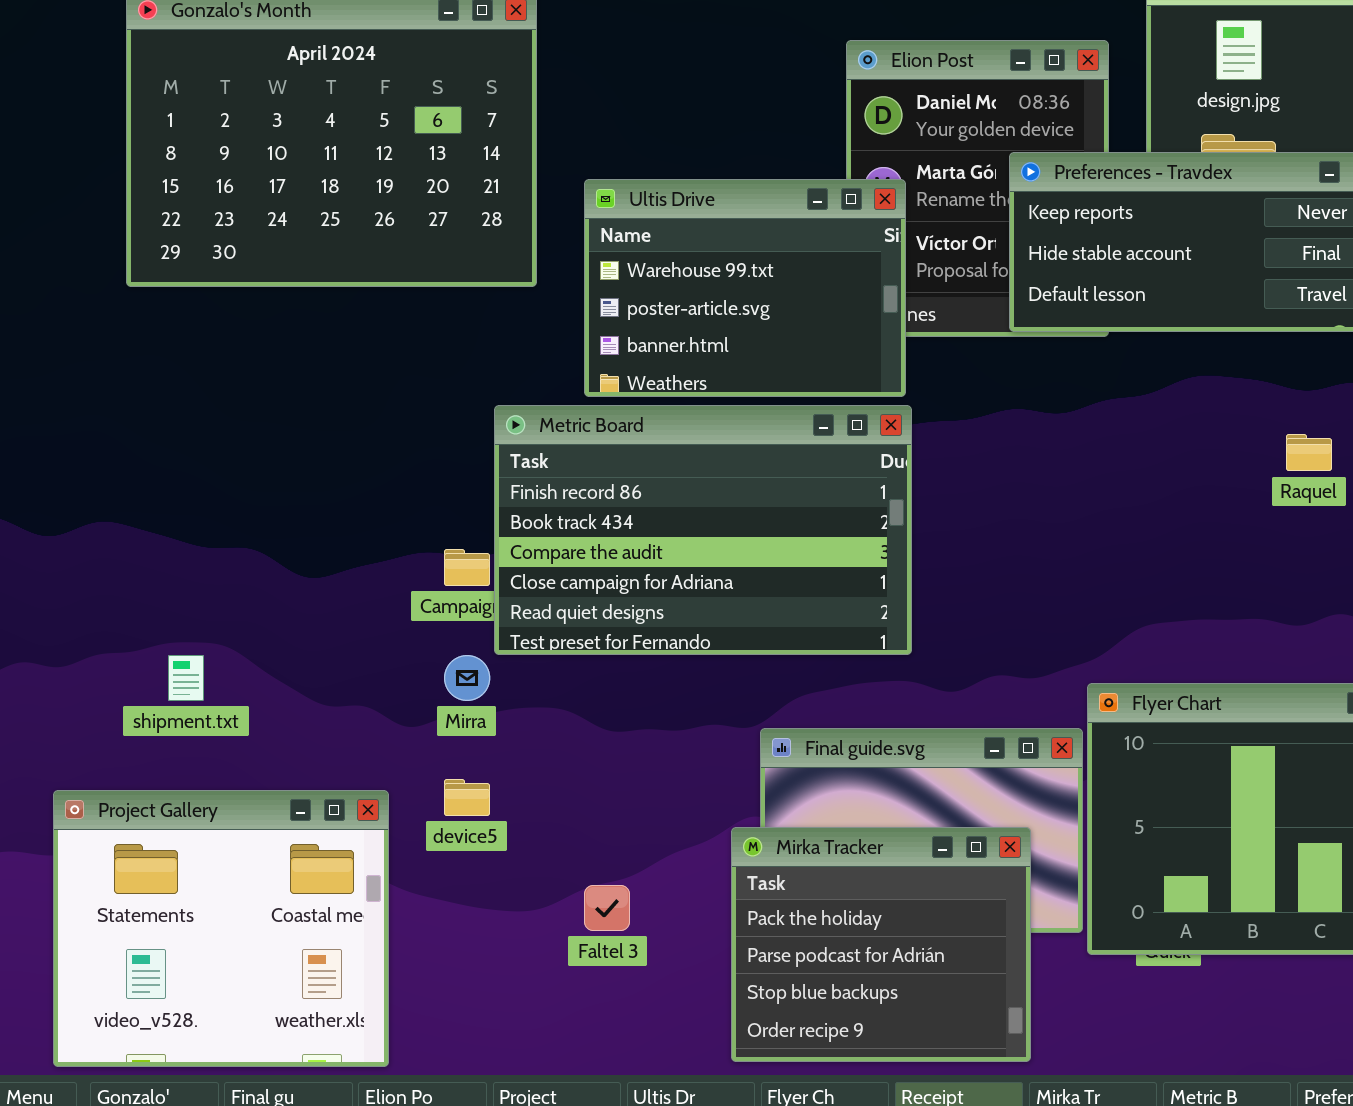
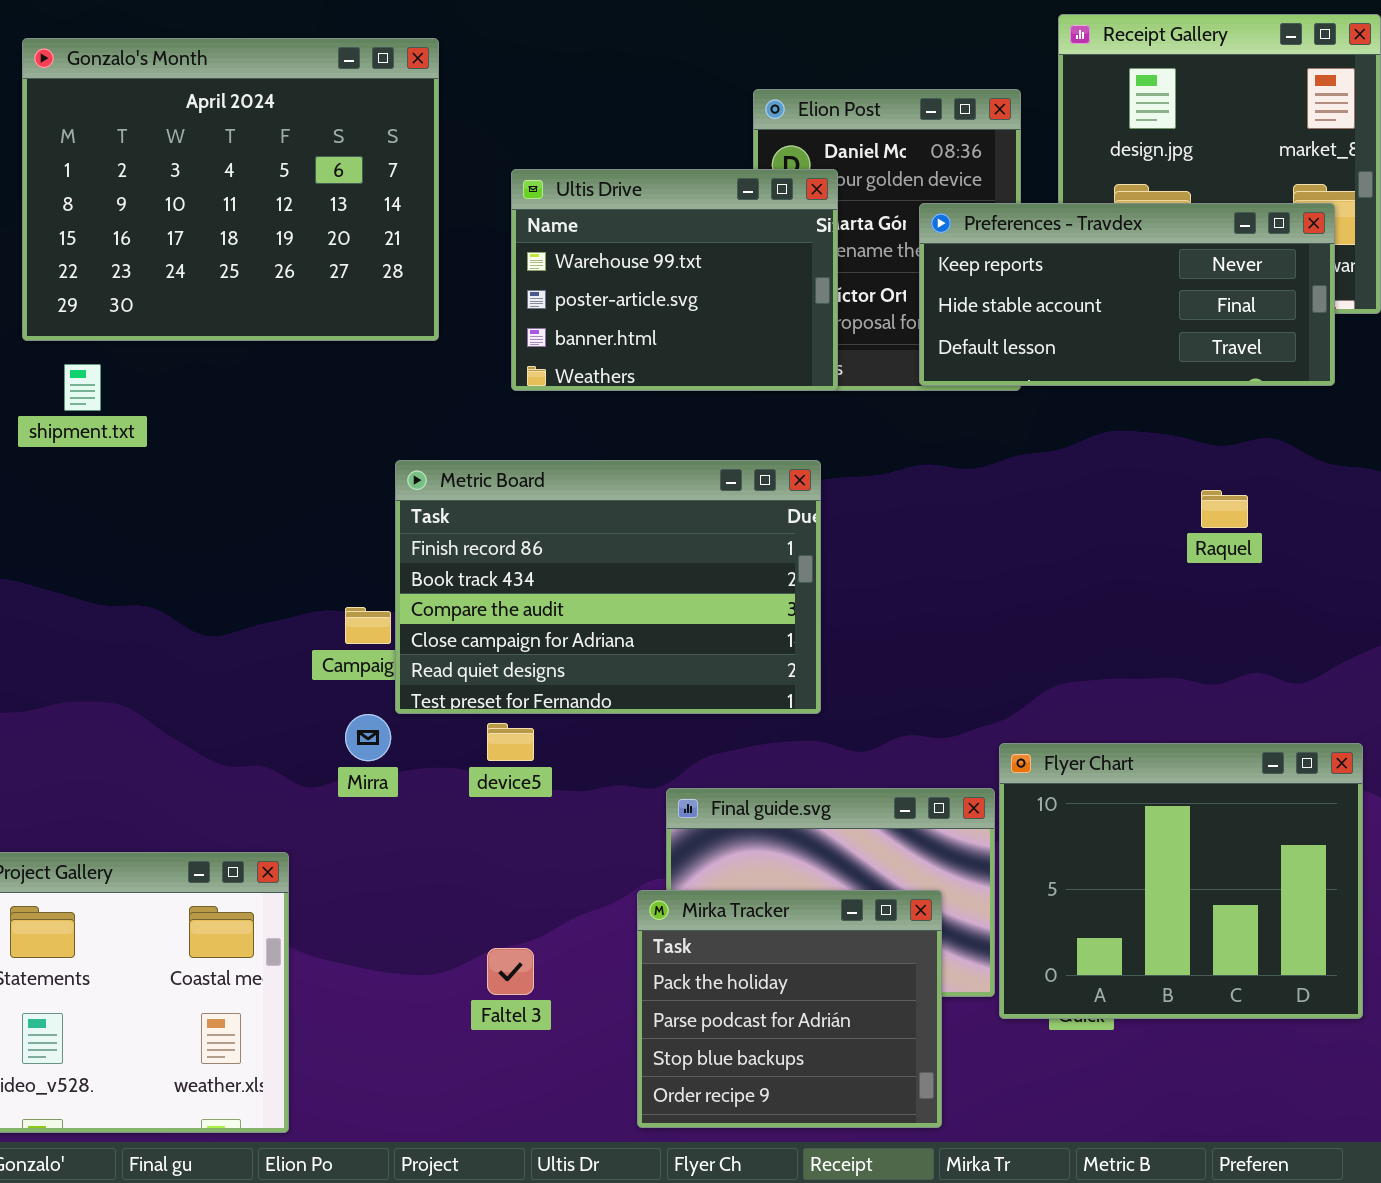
Ultis Drive: [584,179,906,397] -> [511,169,838,391], moved
shipment.txt: [168,655,204,701] -> [64,364,101,411], moved
device5: [444,779,490,816] -> [487,723,534,761], moved

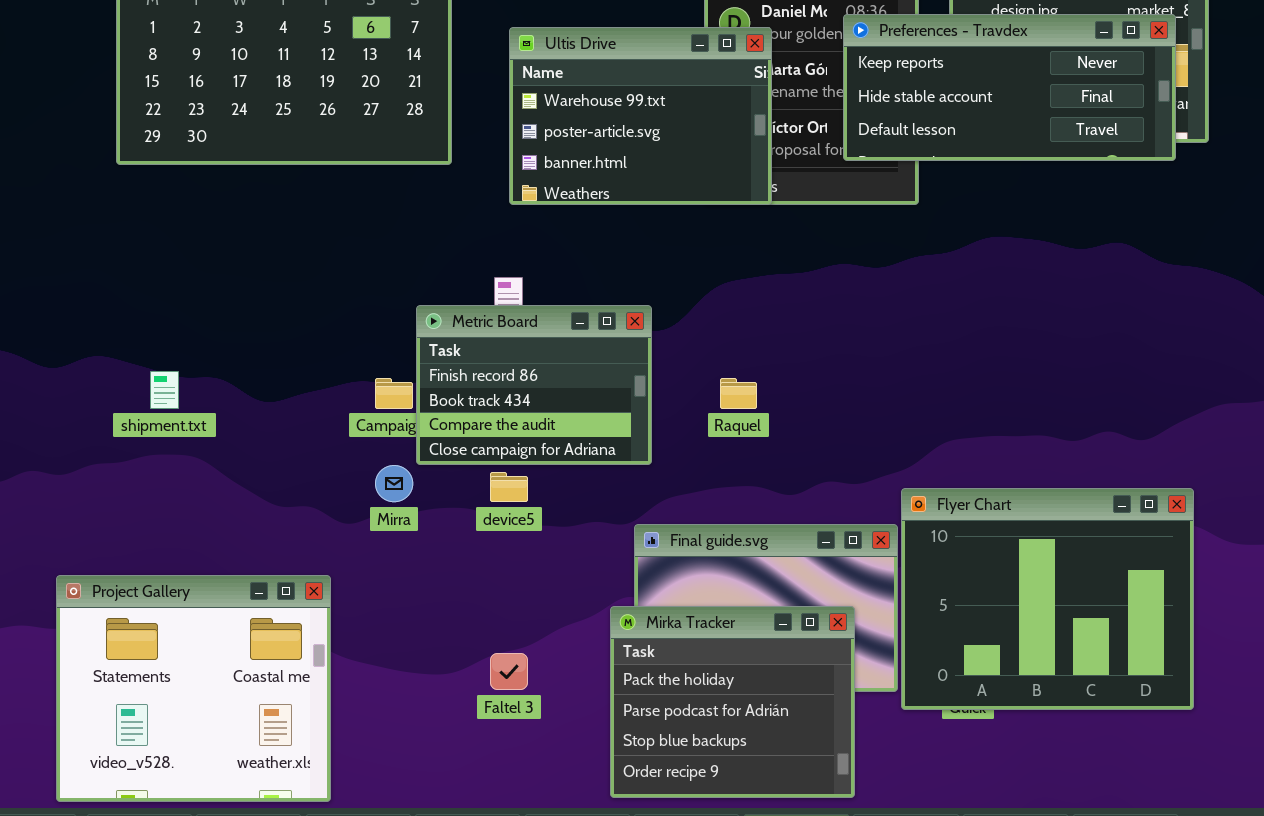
Preferences - Travdex: [919,203,1335,386] -> [843,14,1176,161], moved
shipment.txt: [64,364,101,411] -> [150,371,179,409], moved
Metric Board: [395,460,821,714] -> [416,305,652,465], resized
Raquel: [1201,490,1248,528] -> [720,378,757,409], moved

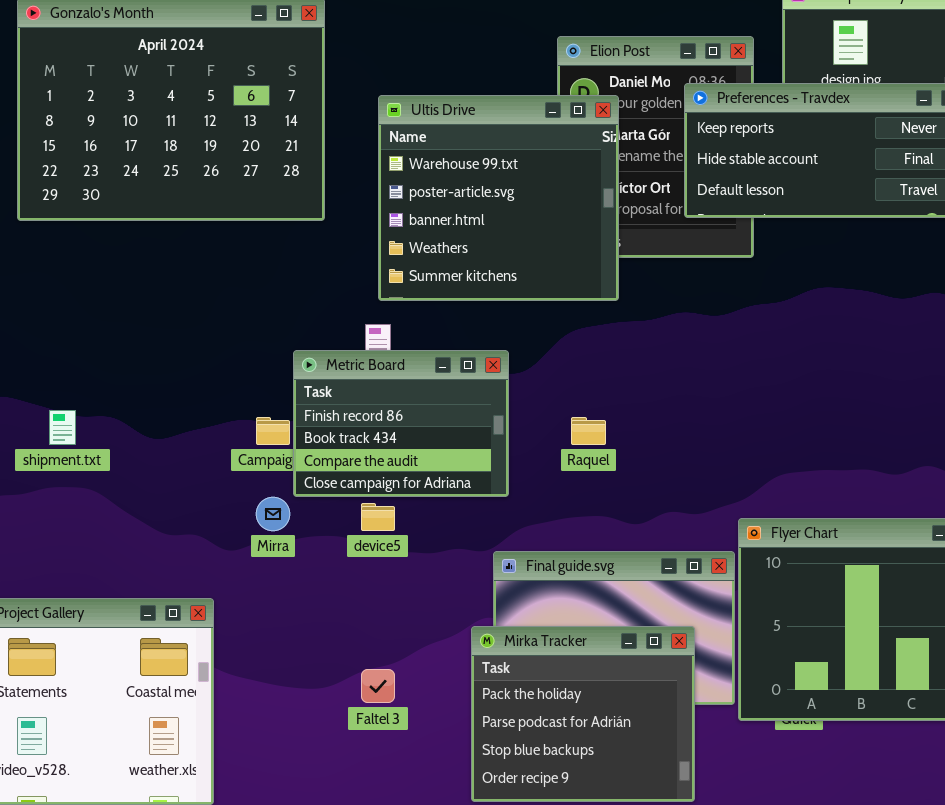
Ultis Drive: [509,27,772,205] -> [378,95,619,301], resized

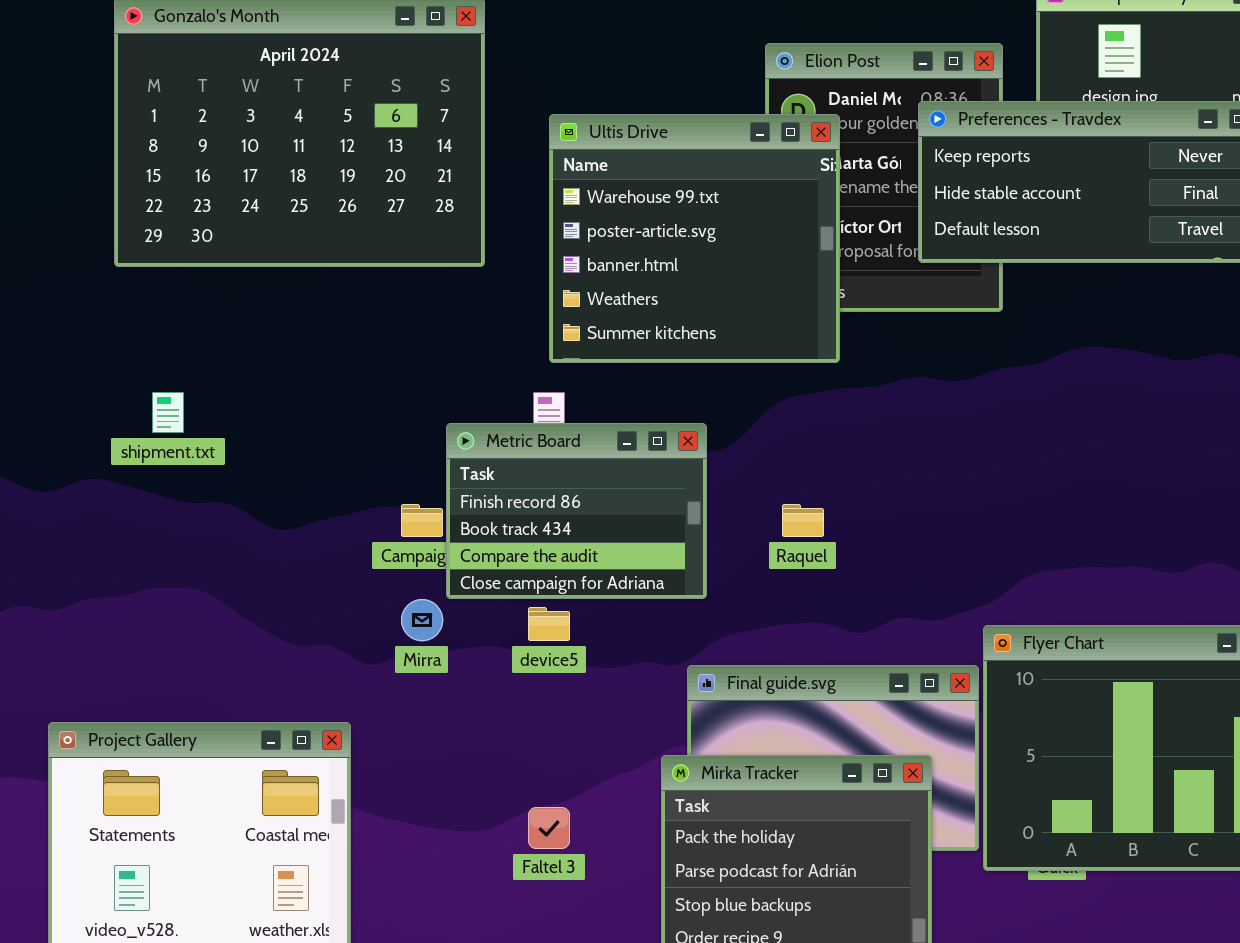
shipment.txt: [49,410,76,445] -> [152,392,184,433], moved

